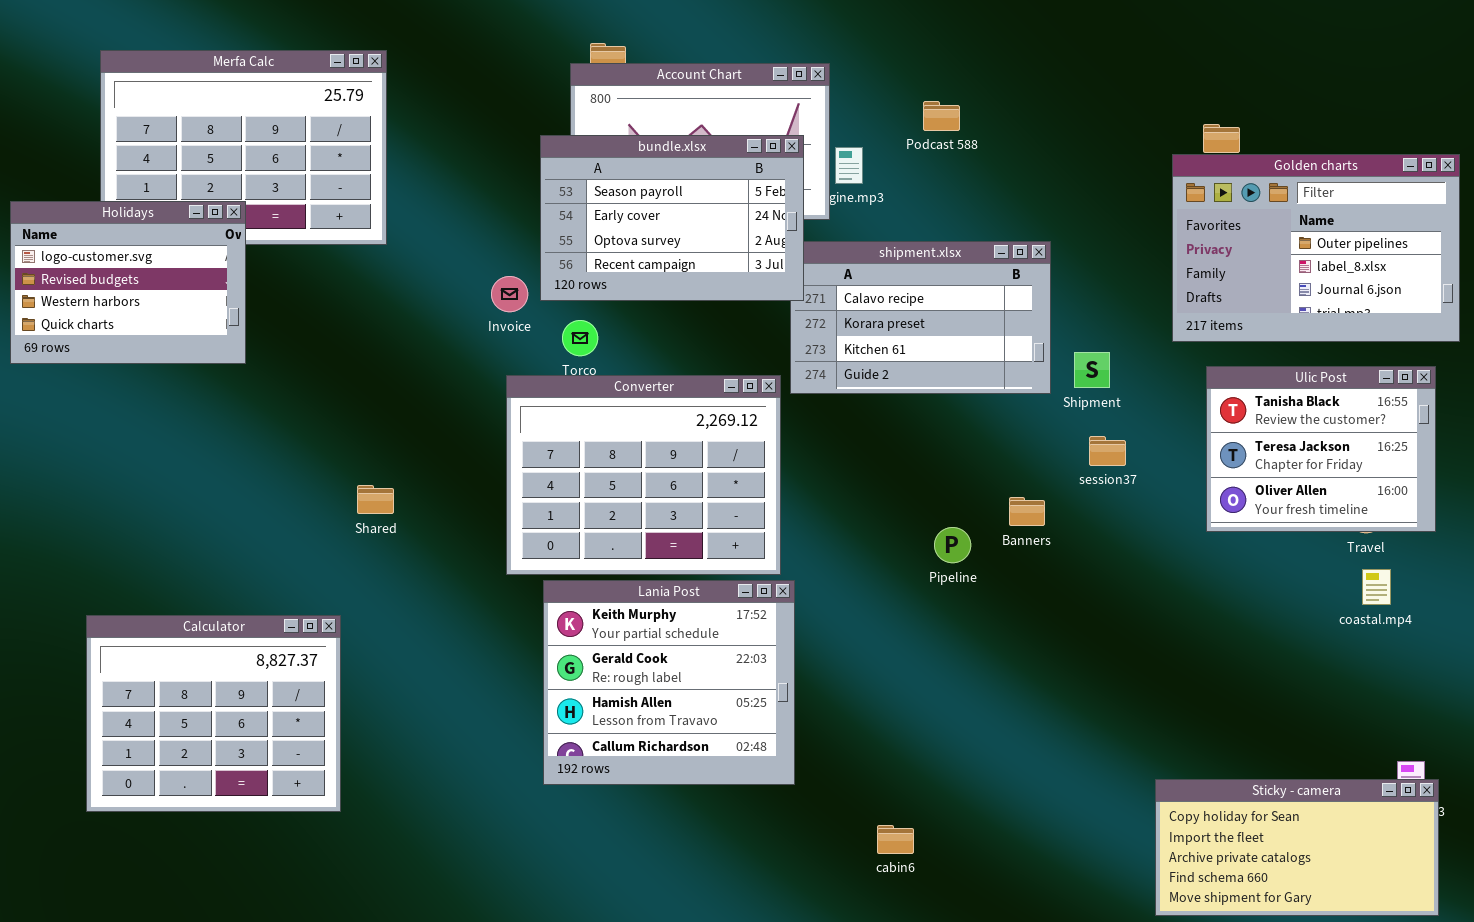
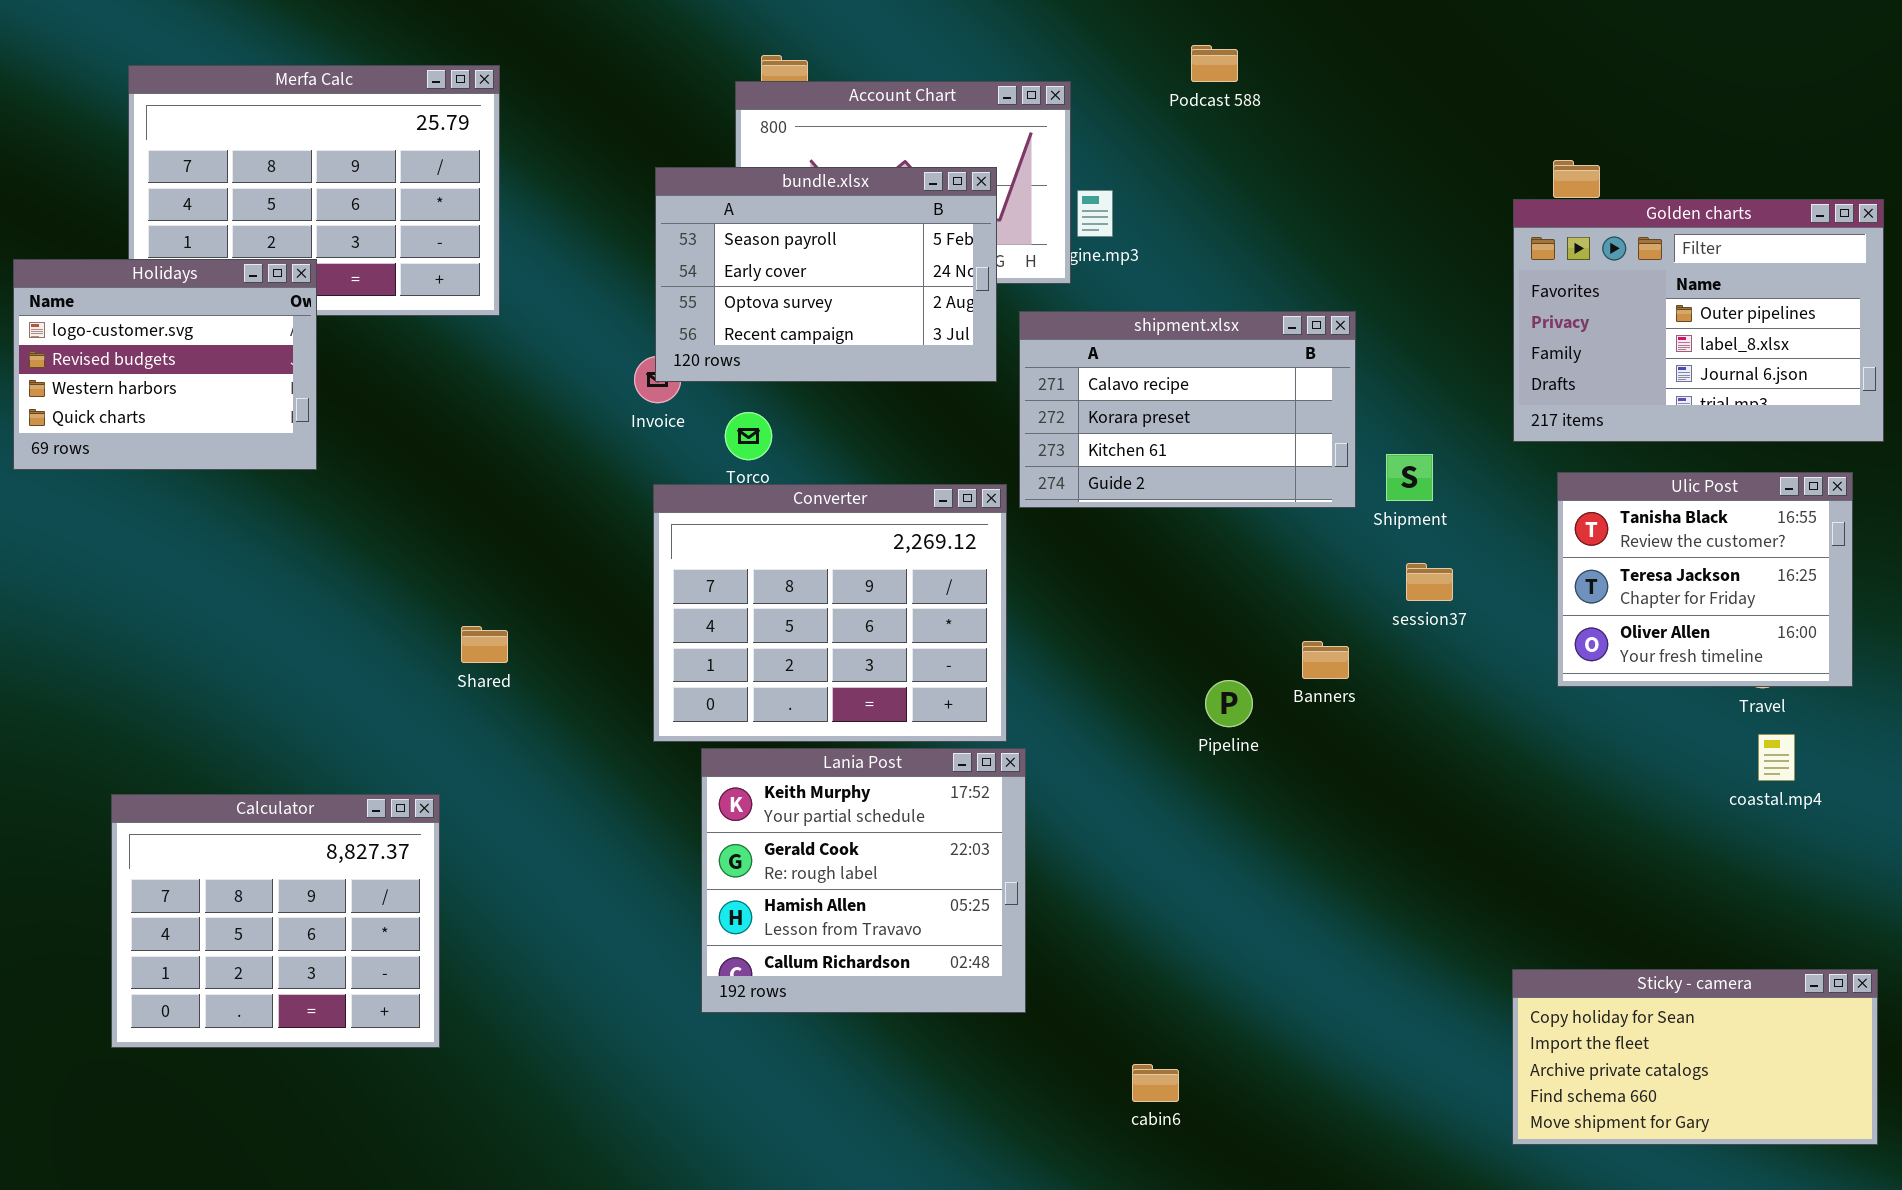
Podcast 588: [923,101,960,131] -> [1191,45,1238,82], moved
bundle.xlsx: [540,135,804,301] -> [655,167,997,382], moved
Sticky - camera: [1155,779,1439,916] -> [1512,969,1878,1145], moved

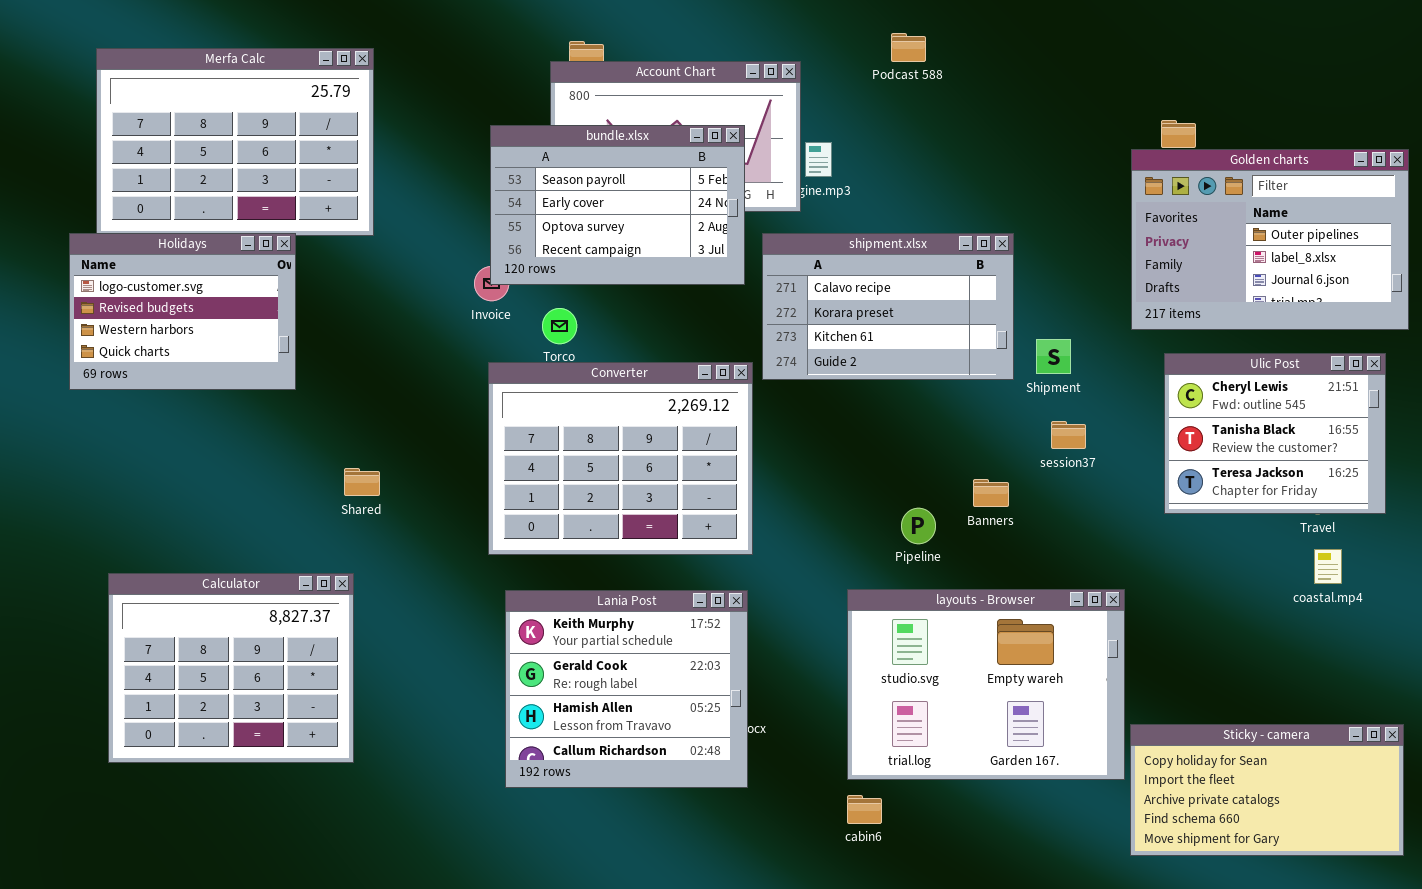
Holidays: [13,259,317,470] -> [69,233,296,390], moved
Ulic Post: [1557,472,1853,687] -> [1164,353,1386,514], scrolled up 1 row
Lania Post: [701,748,1026,1013] -> [505,590,748,788], moved
layouts - Browser: none -> [847,589,1125,780], opened
Calculator: [111,794,440,1048] -> [108,573,354,763], moved

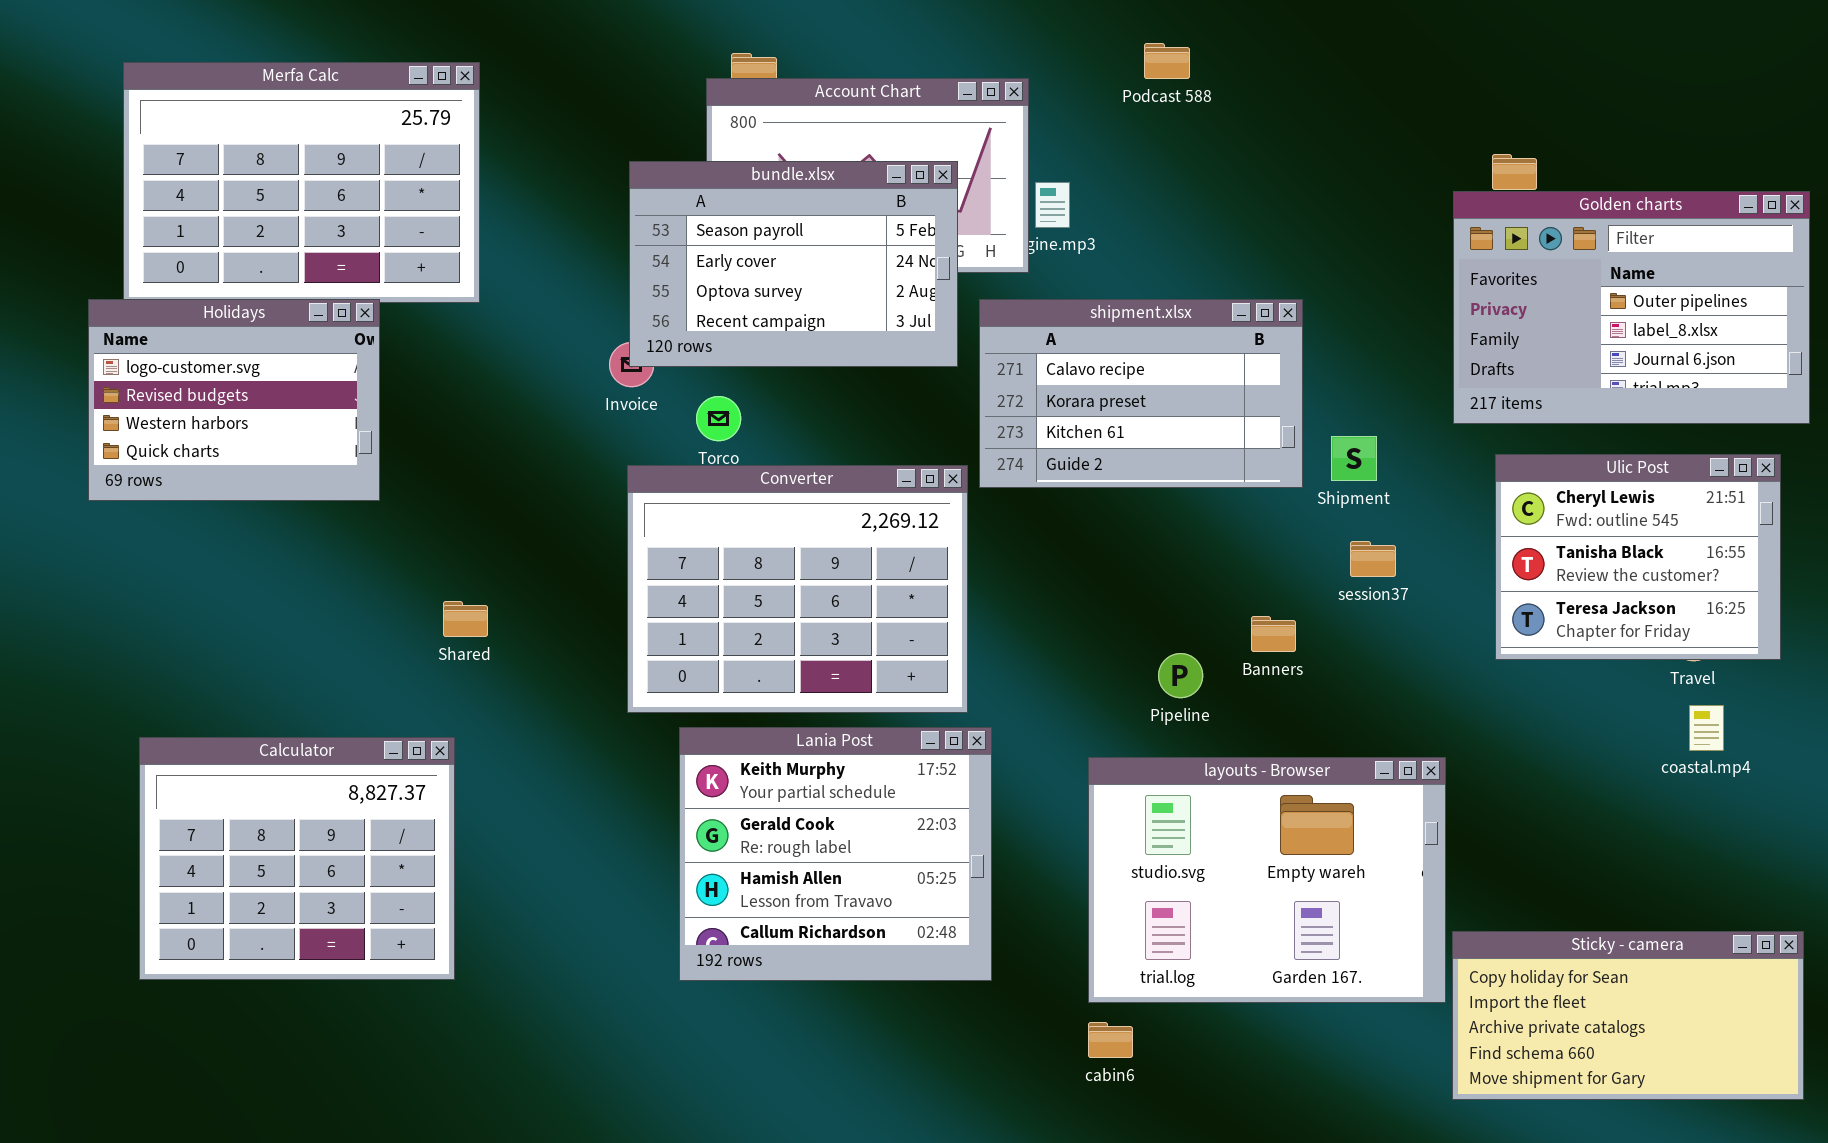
Lania Post: [505,590,748,788] -> [679,727,992,981], moved

